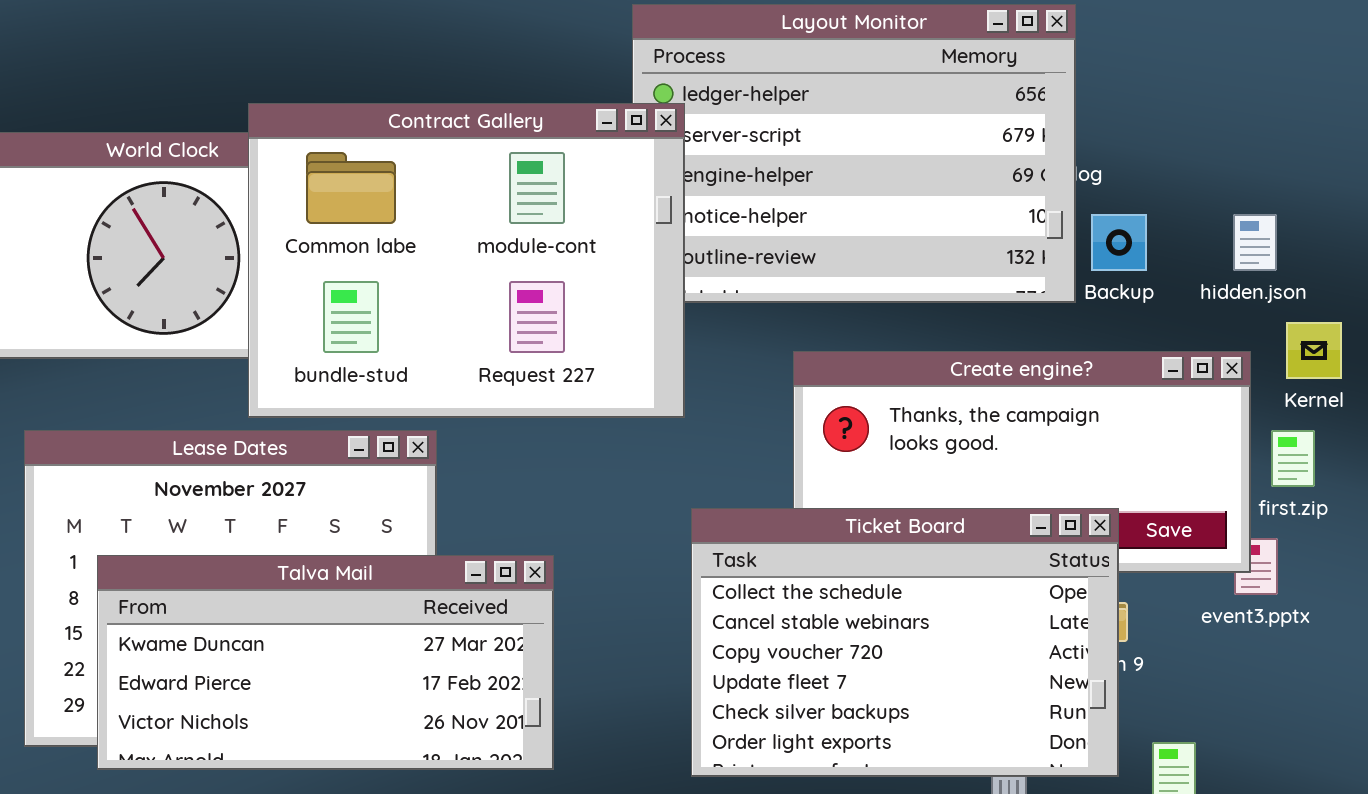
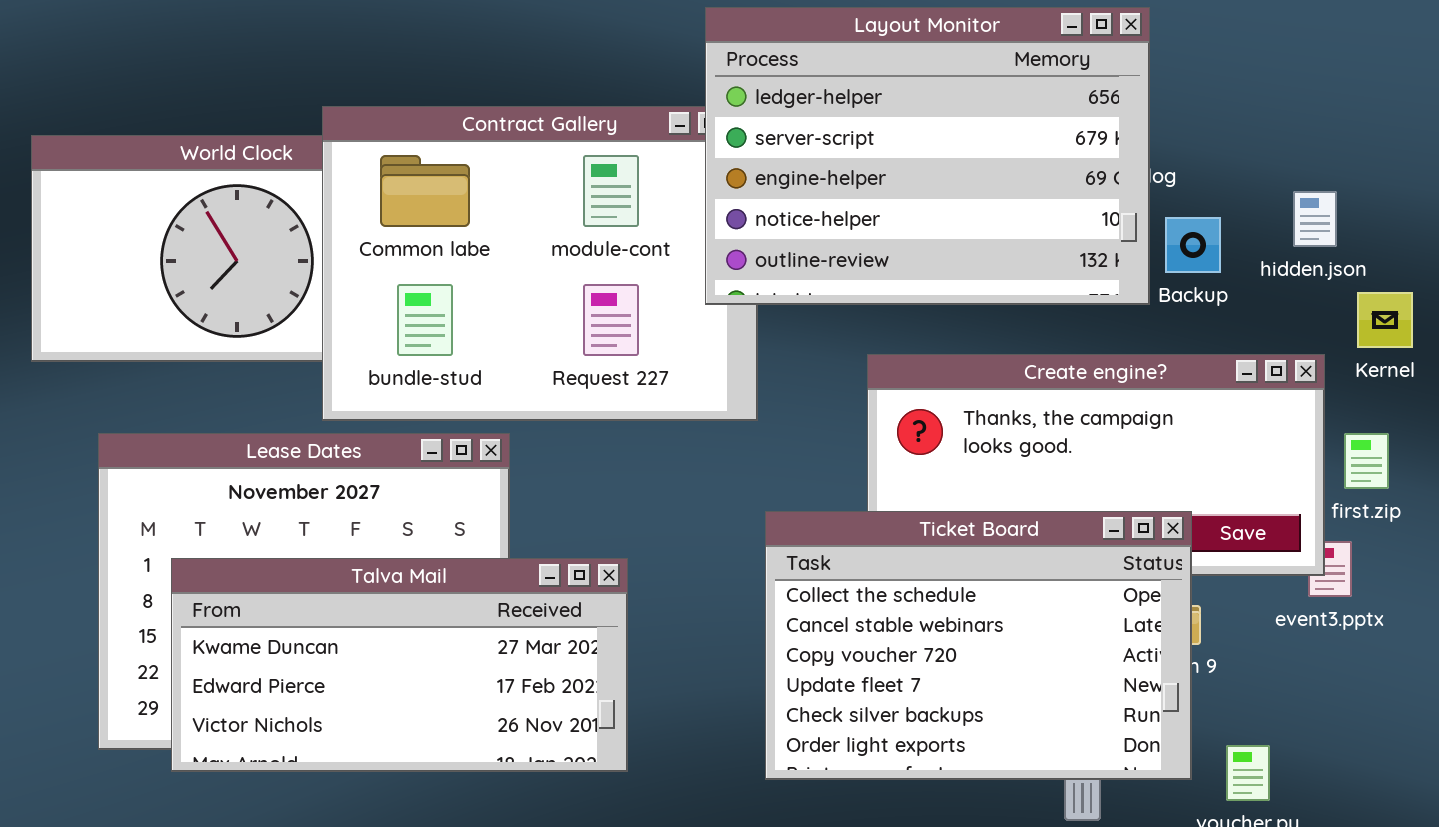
Layout Monitor: [632,4,1076,303] -> [705,7,1150,305], raised
hidden.json: [1233,214,1277,271] -> [1293,191,1337,247], moved
Kernel: [1286,322,1342,379] -> [1357,292,1413,348], moved

